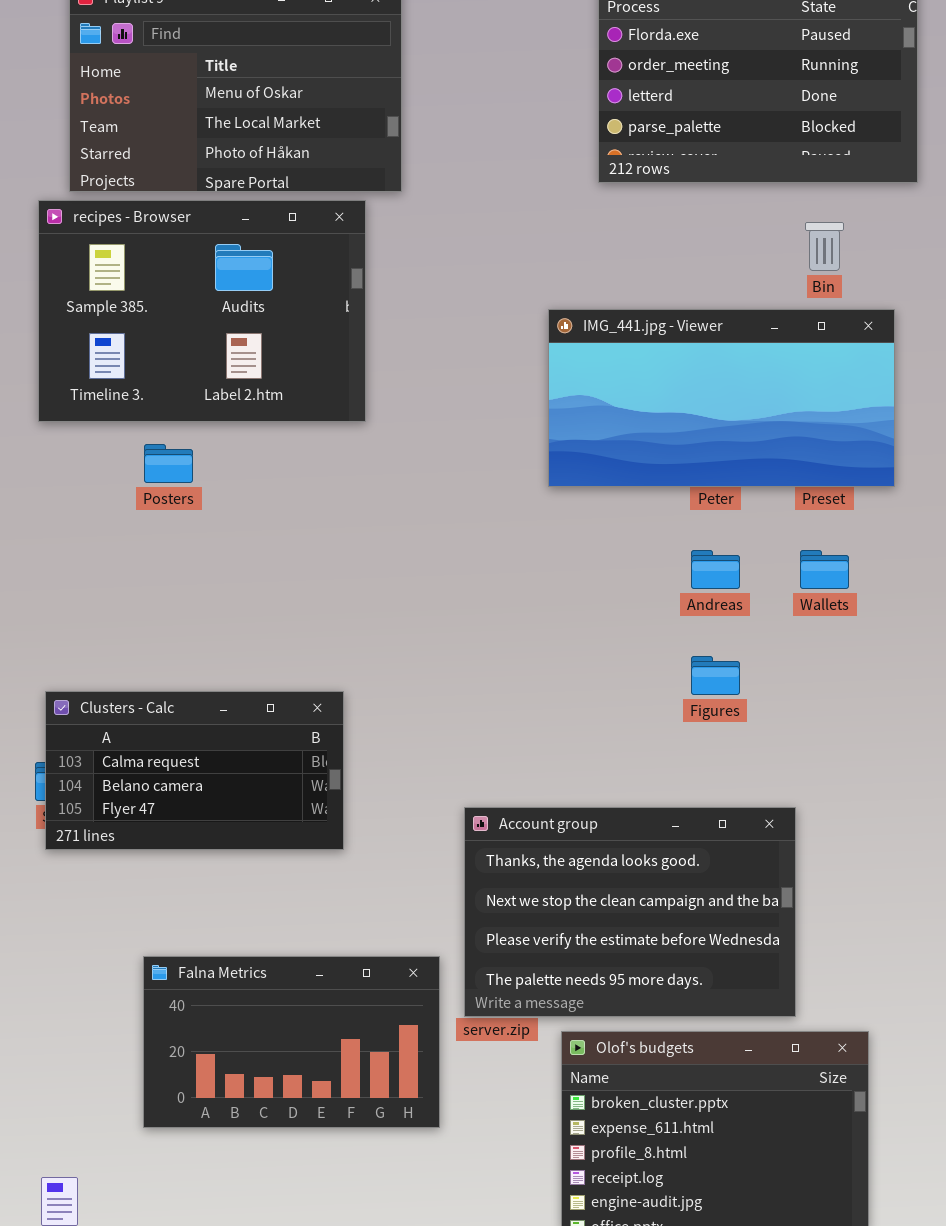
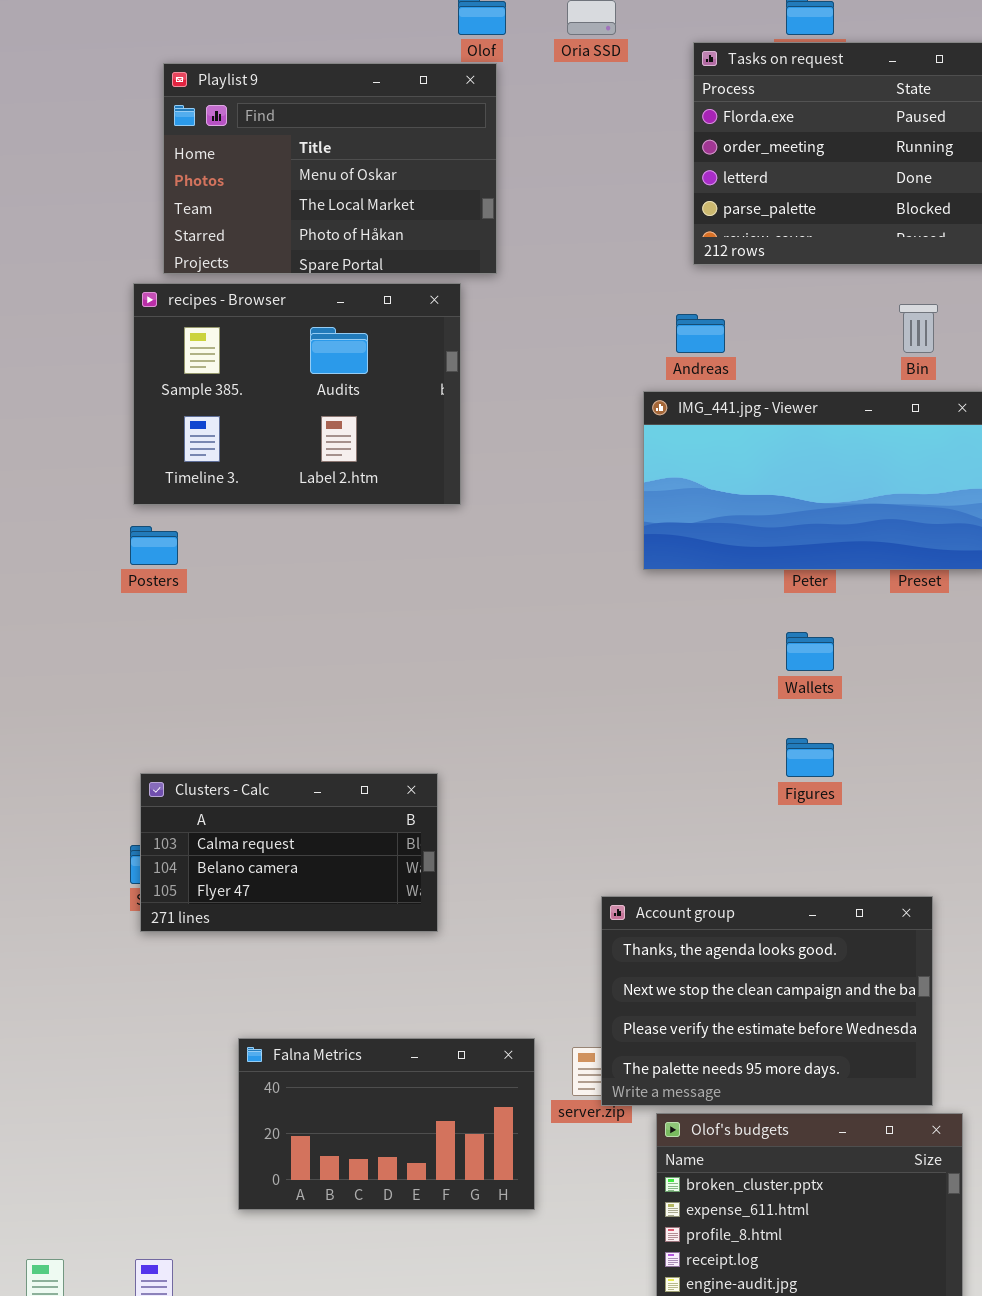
Posters: [144,444,193,483] -> [130,526,178,565], moved
Andreas: [691,550,740,589] -> [676,314,725,353], moved
Wallets: [800,550,849,589] -> [786,632,834,671], moved
Account group: [464,807,796,1017] -> [601,896,933,1106], moved

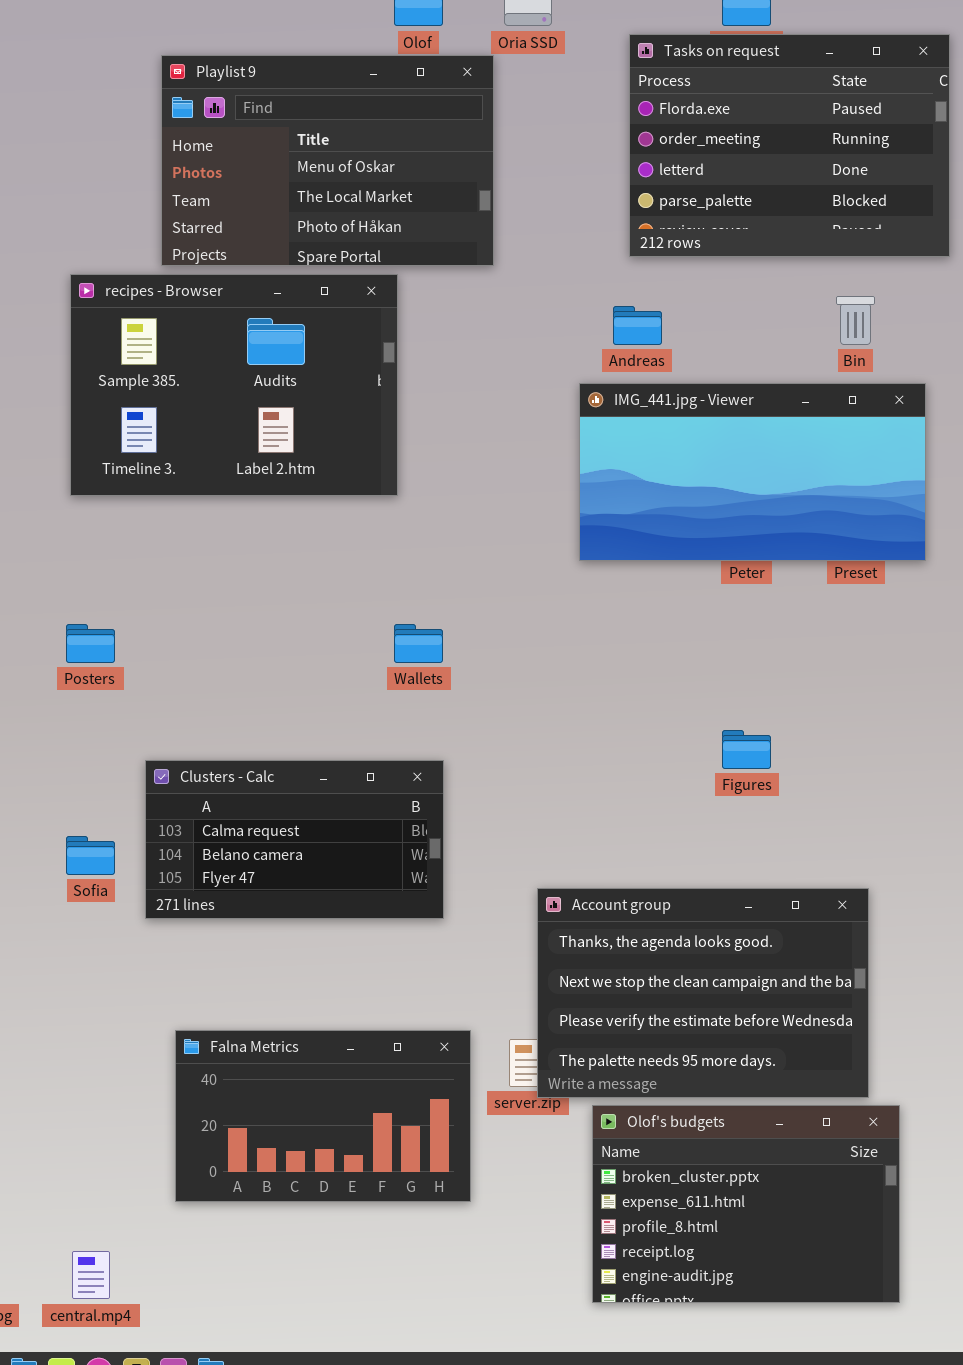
Playlist 9: [163,63,497,274] -> [161,55,494,266], moved
Posters: [130,526,178,565] -> [66,624,115,663], moved
Wallets: [786,632,834,671] -> [394,624,443,663], moved
Clusters - Calc: [140,773,438,932] -> [145,760,444,919], moved

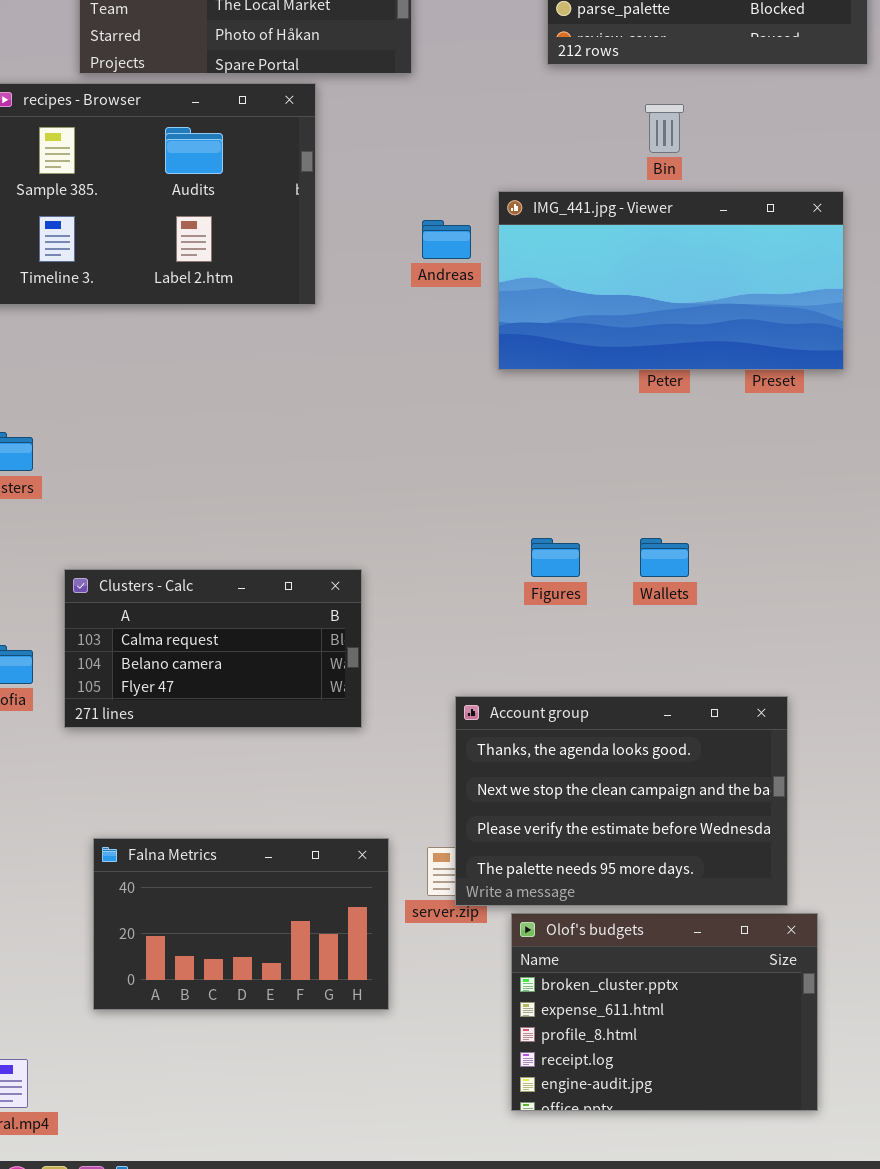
Bin: [836,296,875,345] -> [645,104,684,153], moved
Andreas: [613,306,662,345] -> [422,220,471,259], moved
Wallets: [394,624,443,663] -> [640,538,689,577], moved
Figures: [722,730,771,769] -> [531,538,580,577], moved

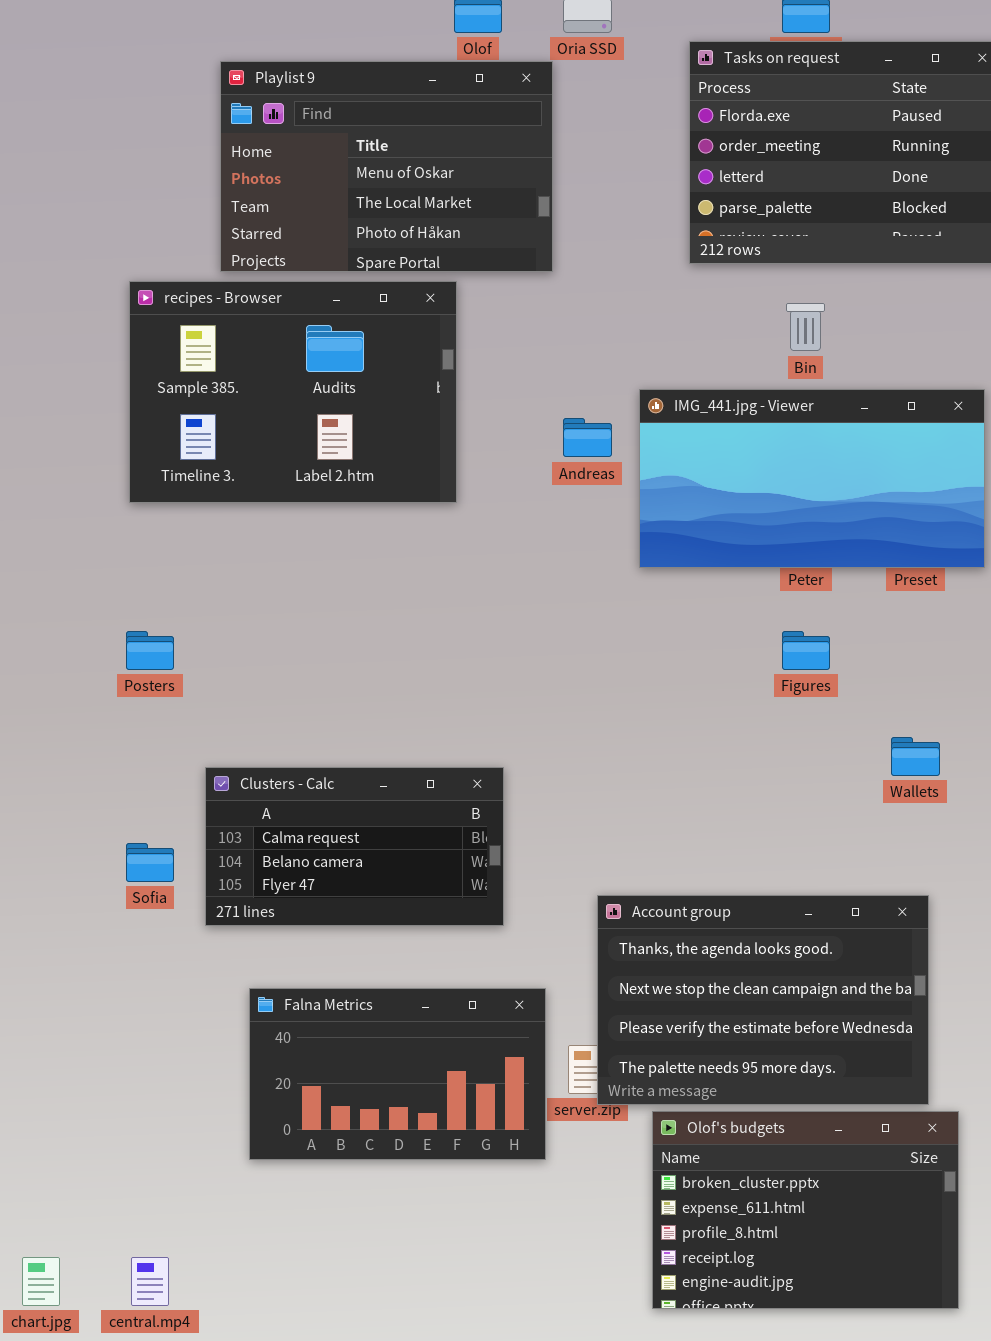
Figures: [531,538,580,577] -> [782,631,830,670], moved
Wallets: [640,538,689,577] -> [891,737,940,776], moved
Falna Metrics: [93,838,389,1010] -> [249,988,546,1160], moved

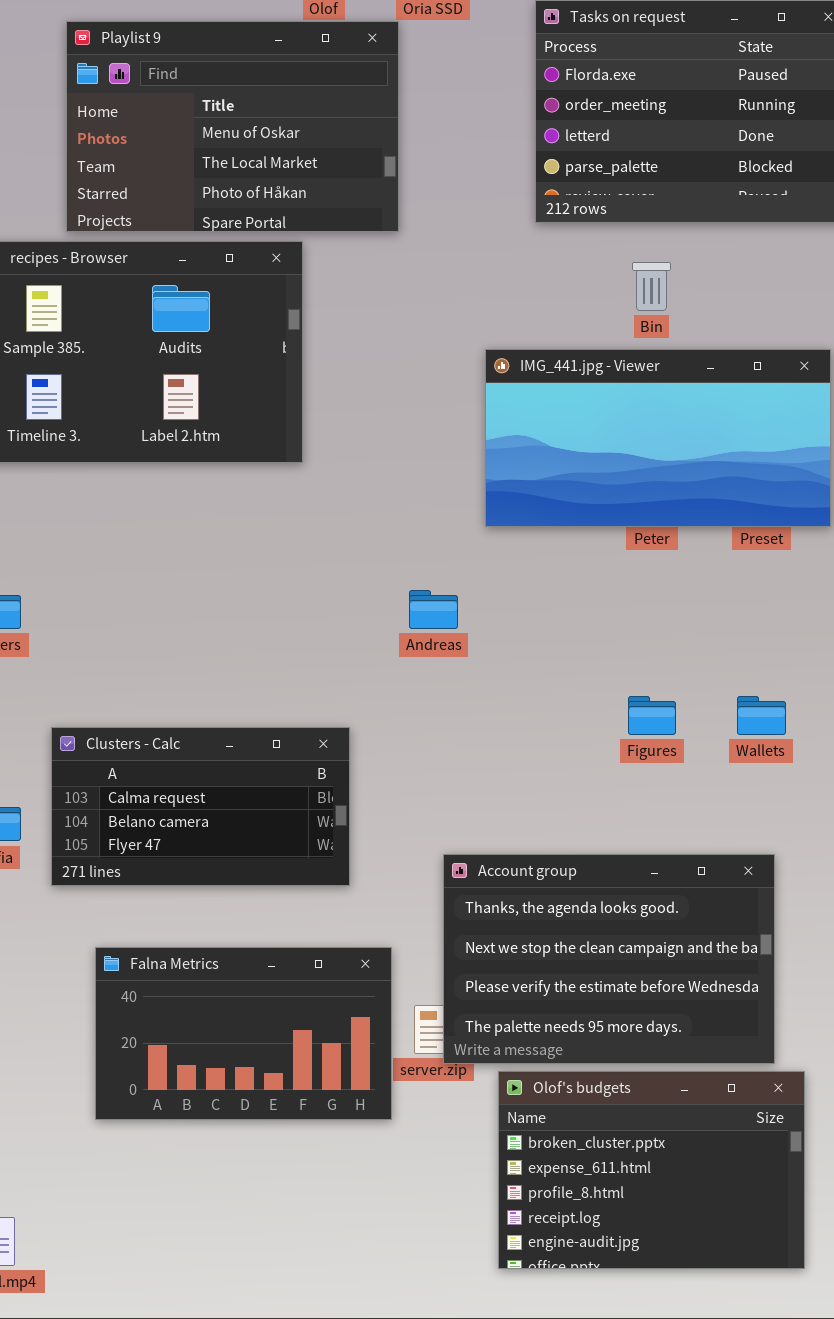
Andreas: [563,418,612,457] -> [409,590,458,629], moved
Figures: [782,631,830,670] -> [628,696,676,735], moved

